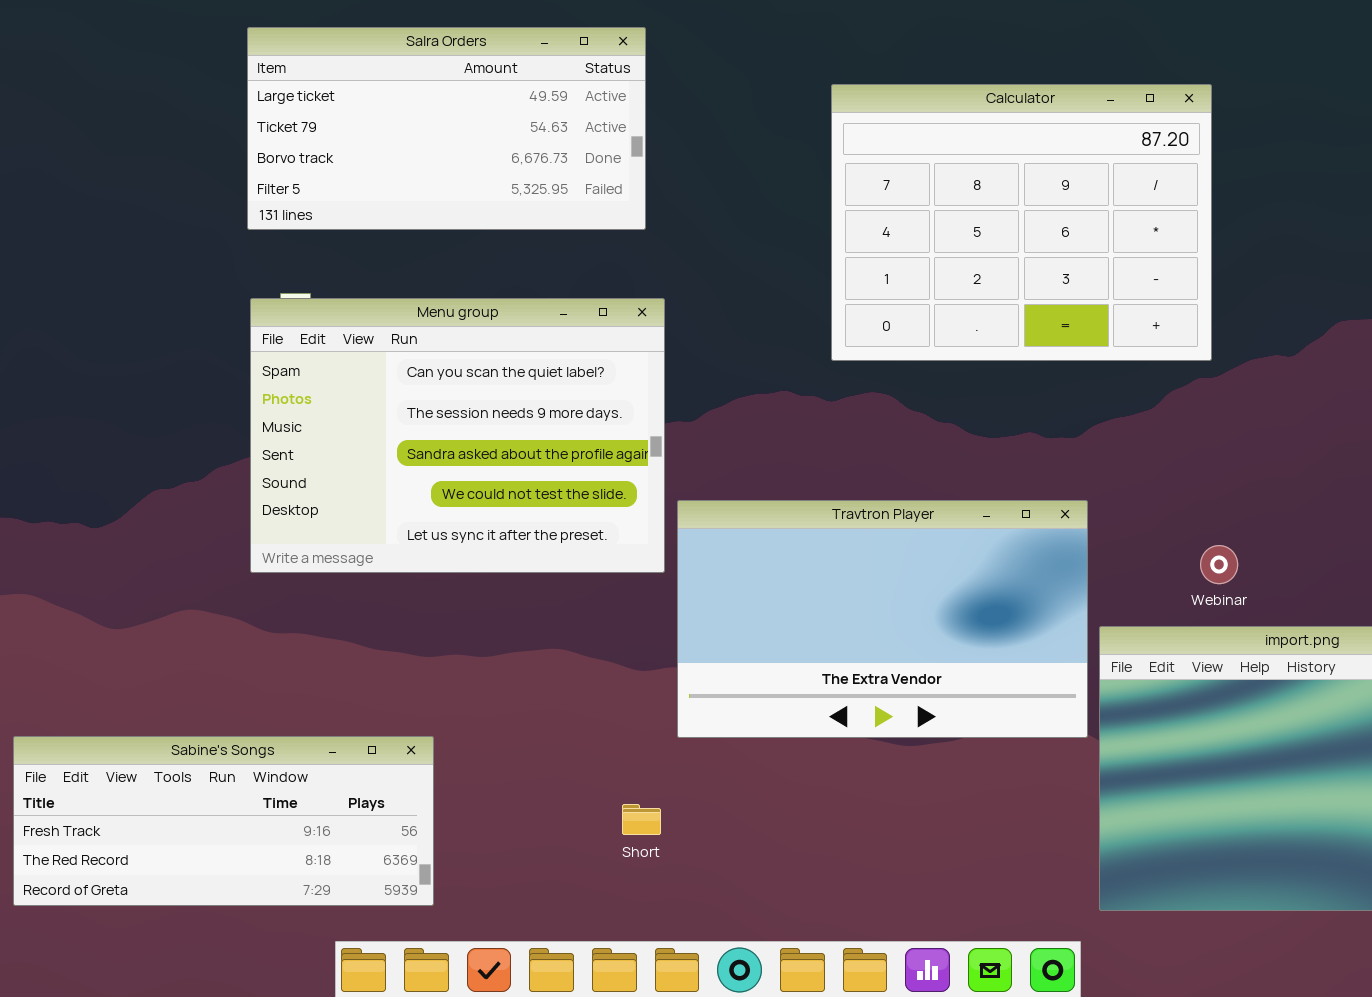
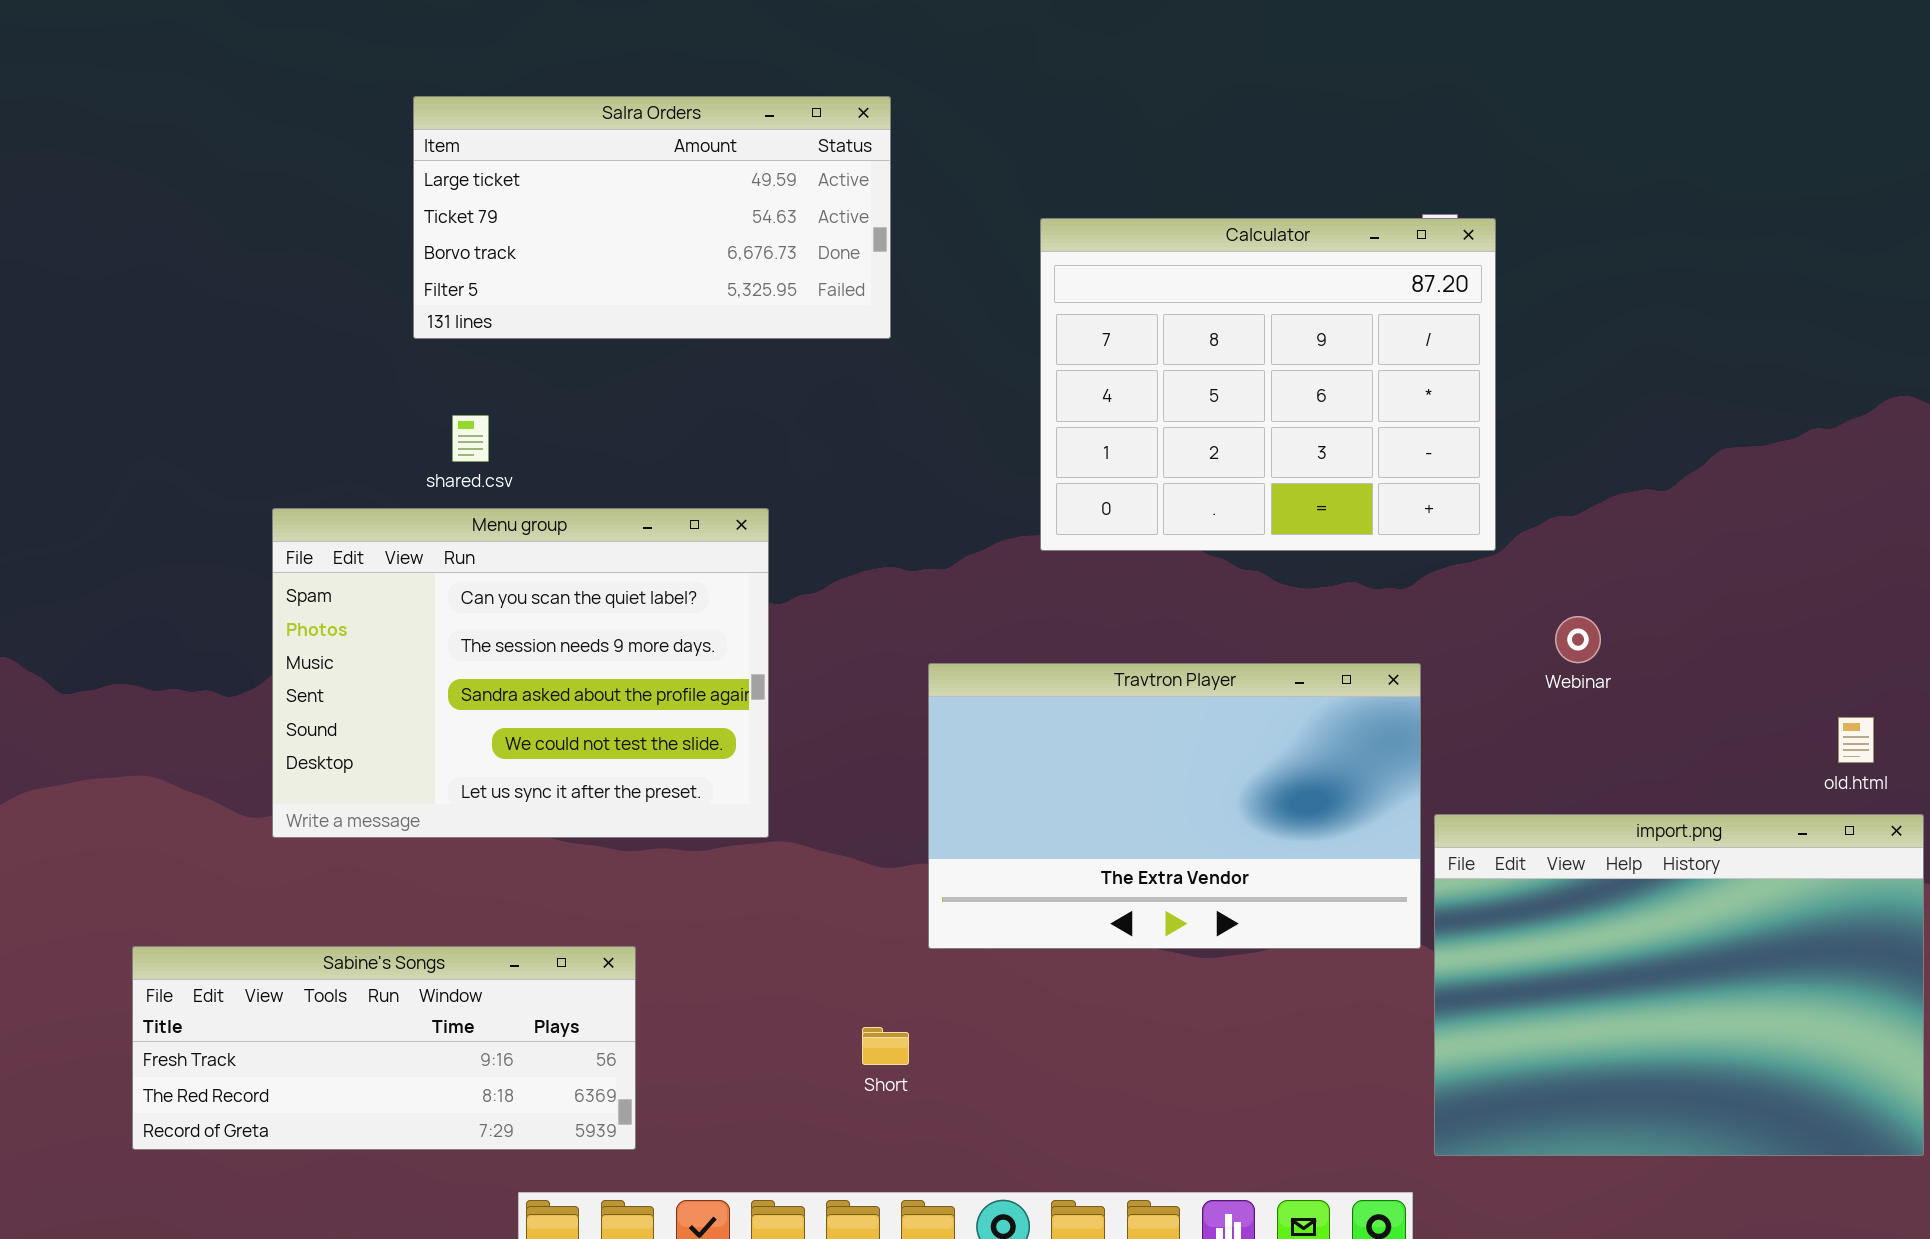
Calculator: [831,84,1212,361] -> [1040,218,1496,551], moved
Menu group: [250,298,665,573] -> [272,508,769,838], moved
Webinar: [1200,545,1238,584] -> [1555,616,1601,663], moved

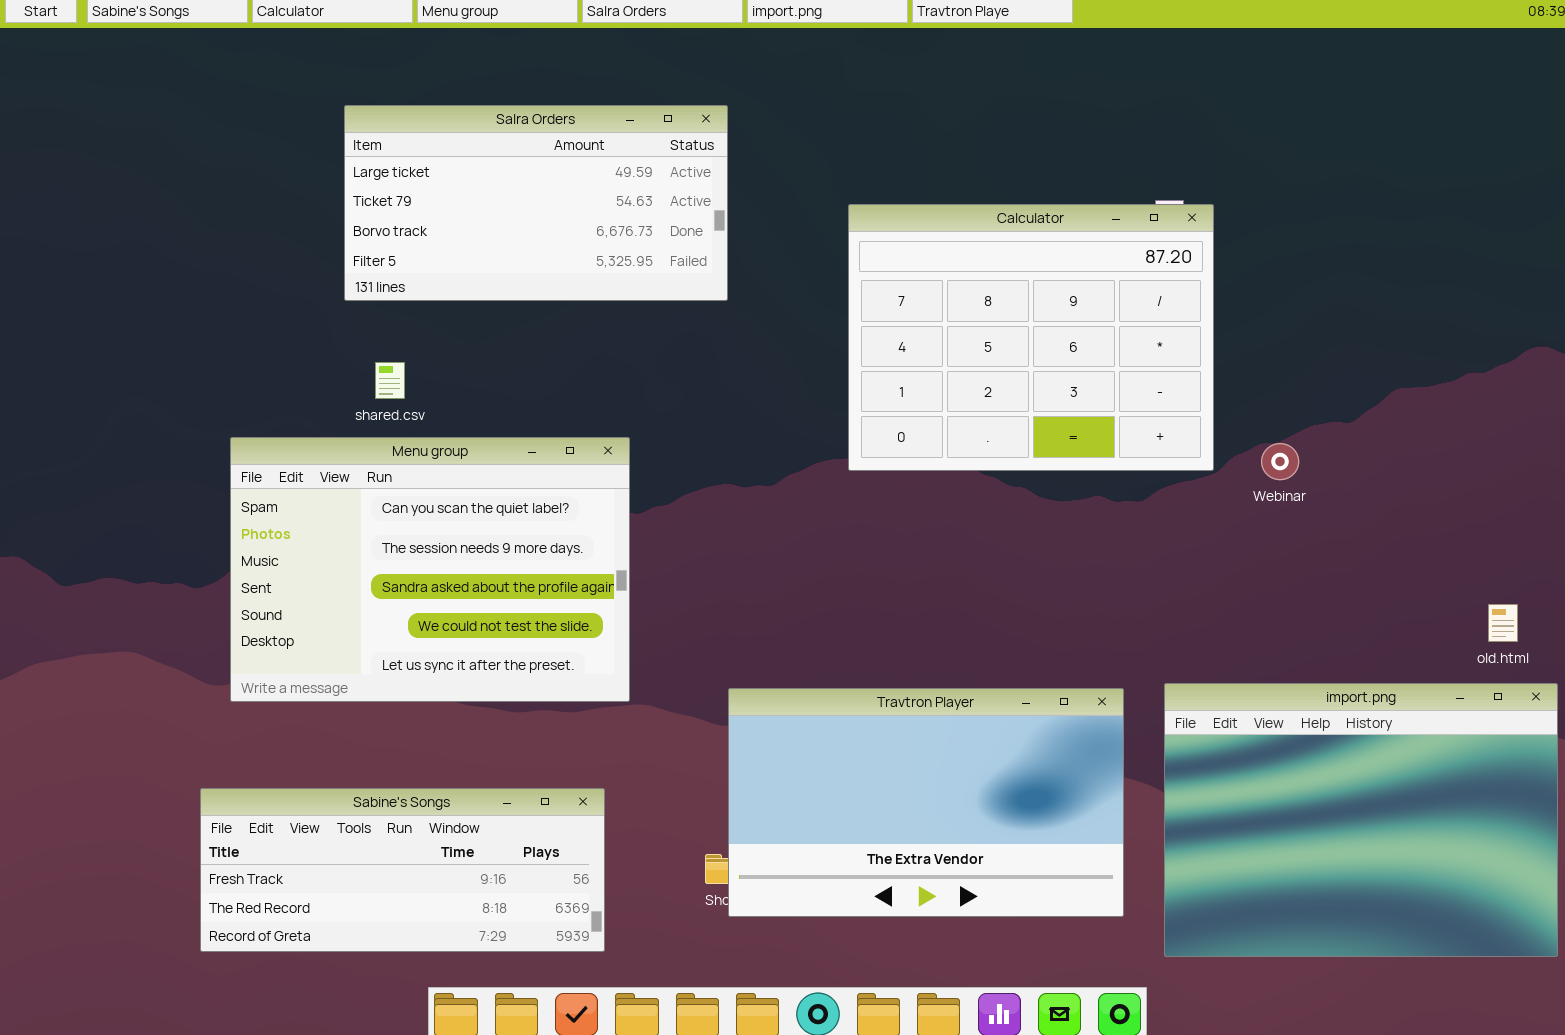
Webinar: [1555,616,1601,663] -> [1261,443,1299,480], moved
Travtron Player: [928,663,1421,949] -> [728,688,1124,917], moved
Sabine's Songs: [132,946,636,1150] -> [200,788,605,952], moved

